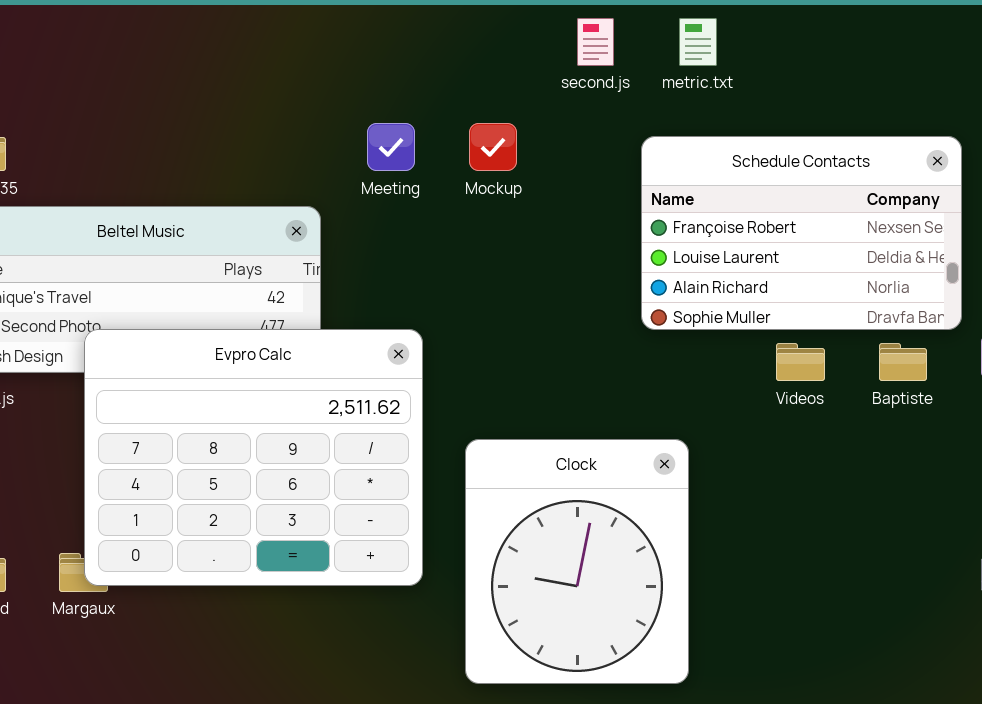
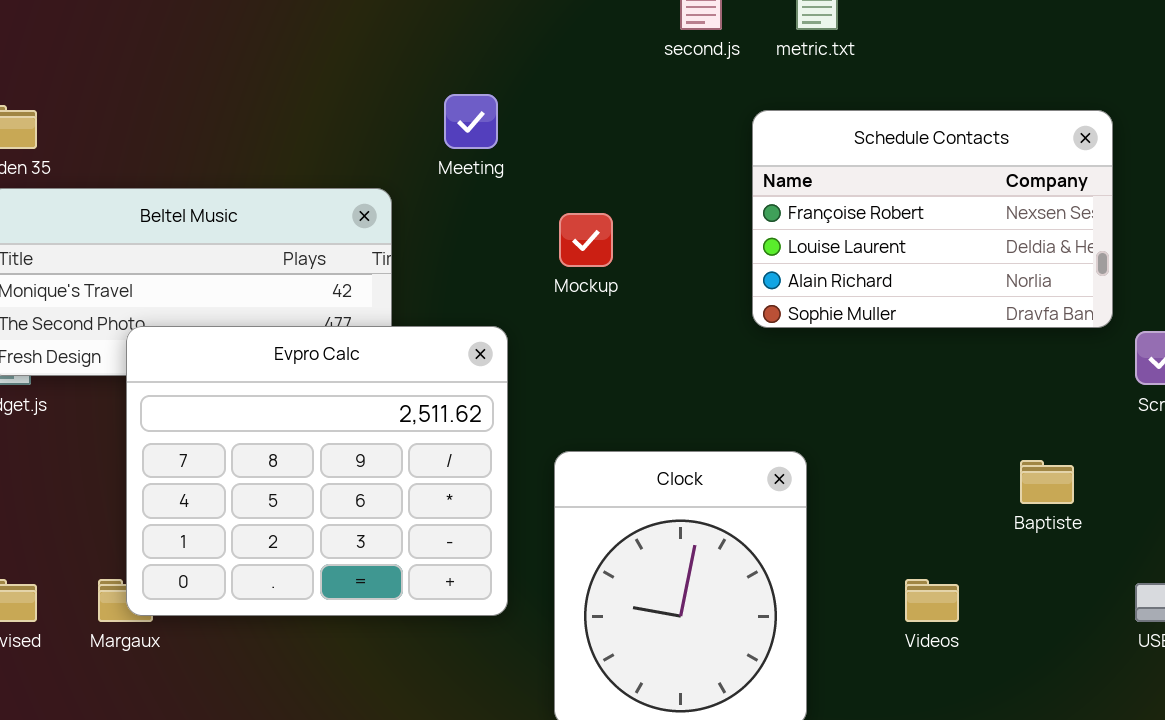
Mockup: [469,123,517,171] -> [559,213,613,267], moved
Videos: [776,343,825,381] -> [905,579,959,622], moved
Baptiste: [879,343,927,381] -> [1020,460,1074,504], moved

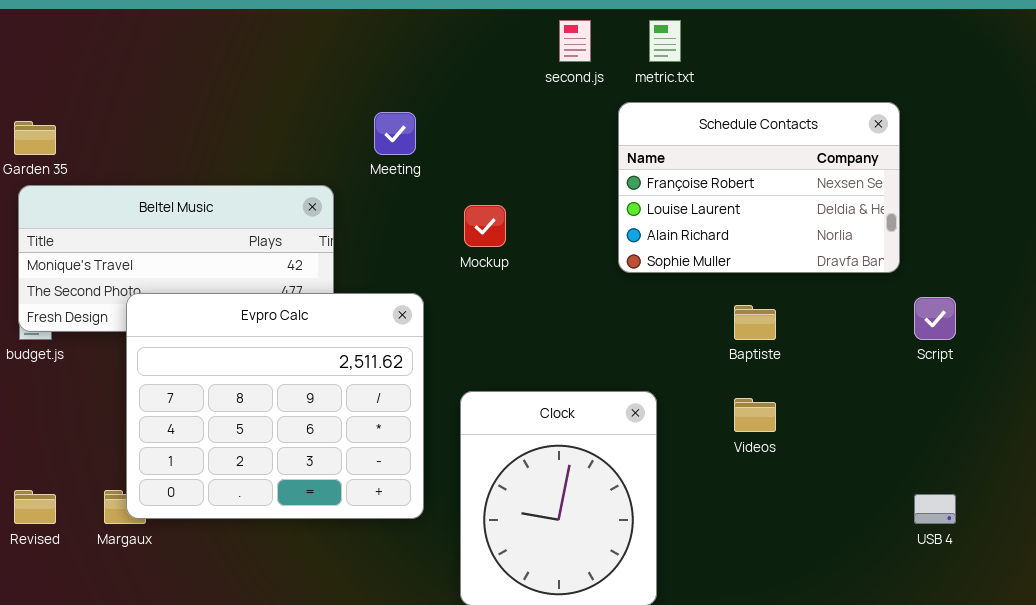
Schedule Contacts: [752,110,1113,328] -> [618,102,900,273], moved
Baptiste: [1020,460,1074,504] -> [734,305,776,340], moved
Videos: [905,579,959,622] -> [734,398,776,432], moved

